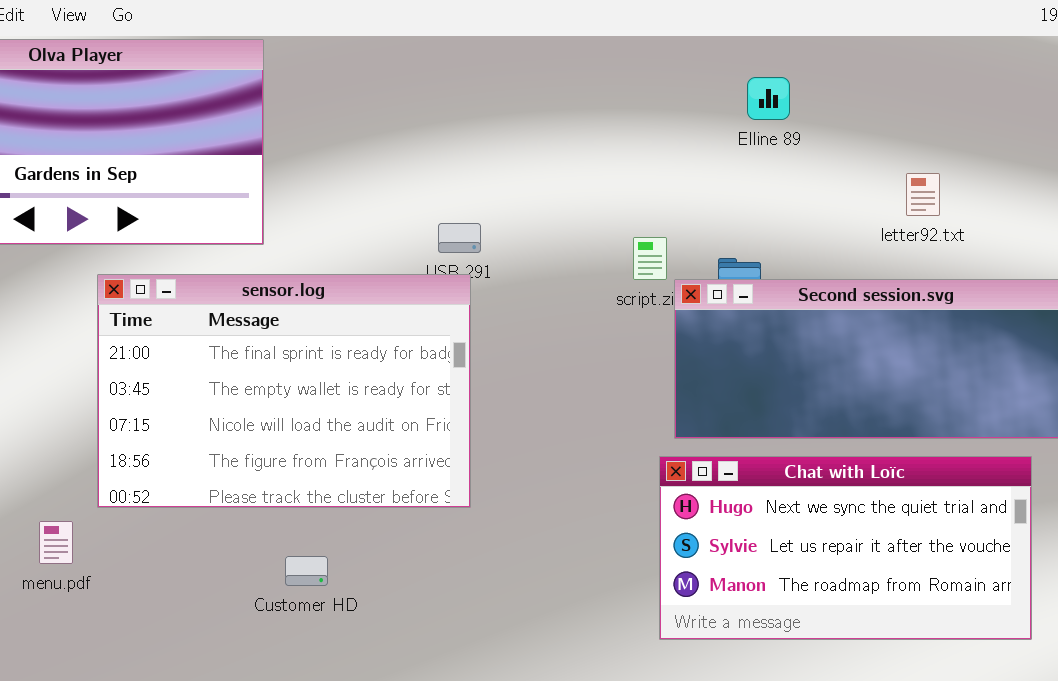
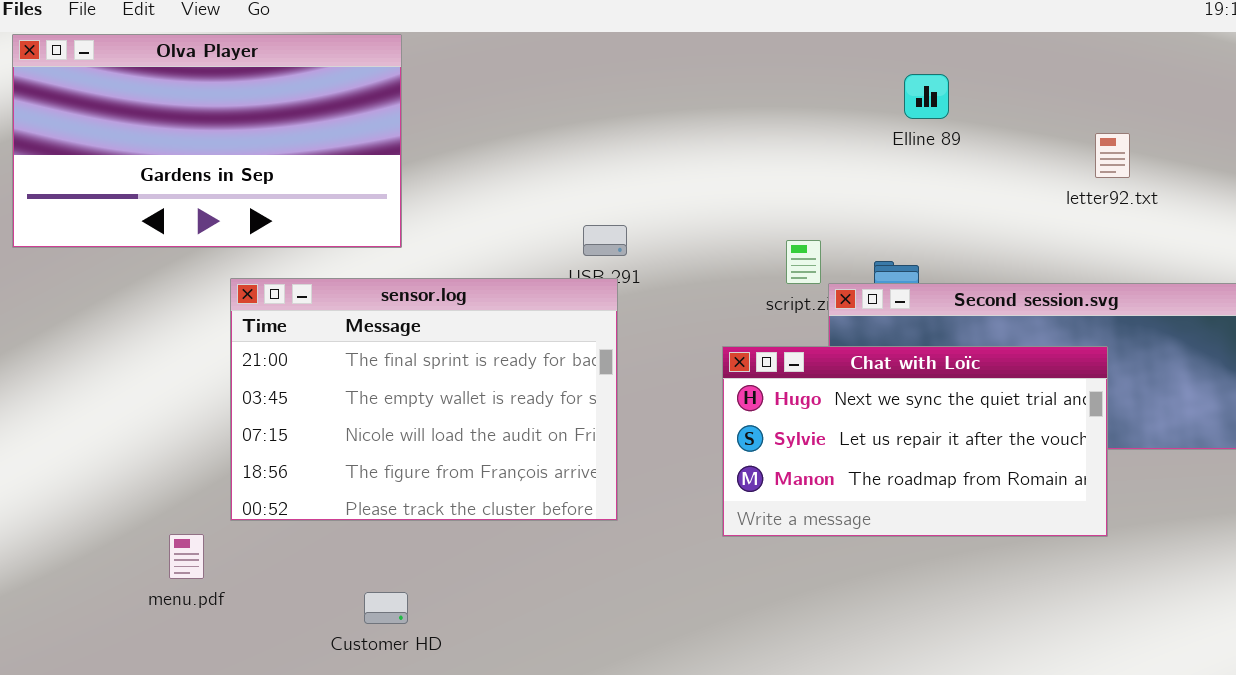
letter92.txt: [906,173,940,216] -> [1095,133,1130,178], moved
Chat with Loïc: [659,456,1032,640] -> [722,346,1108,537], moved
Customer HD: [285,556,328,586] -> [364,592,408,624], moved

